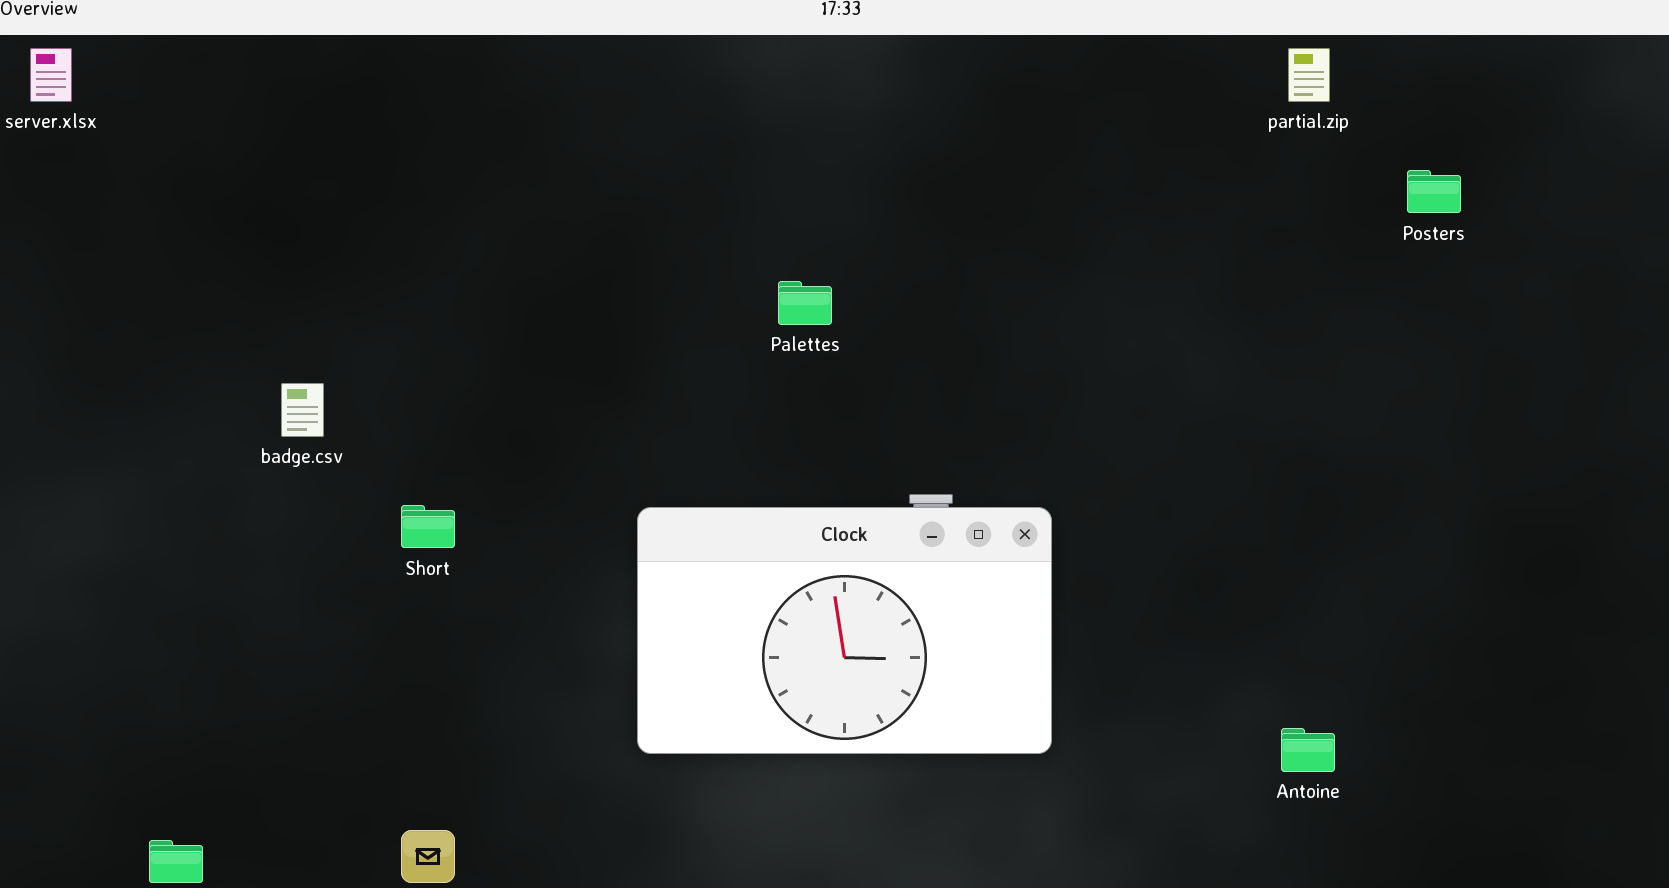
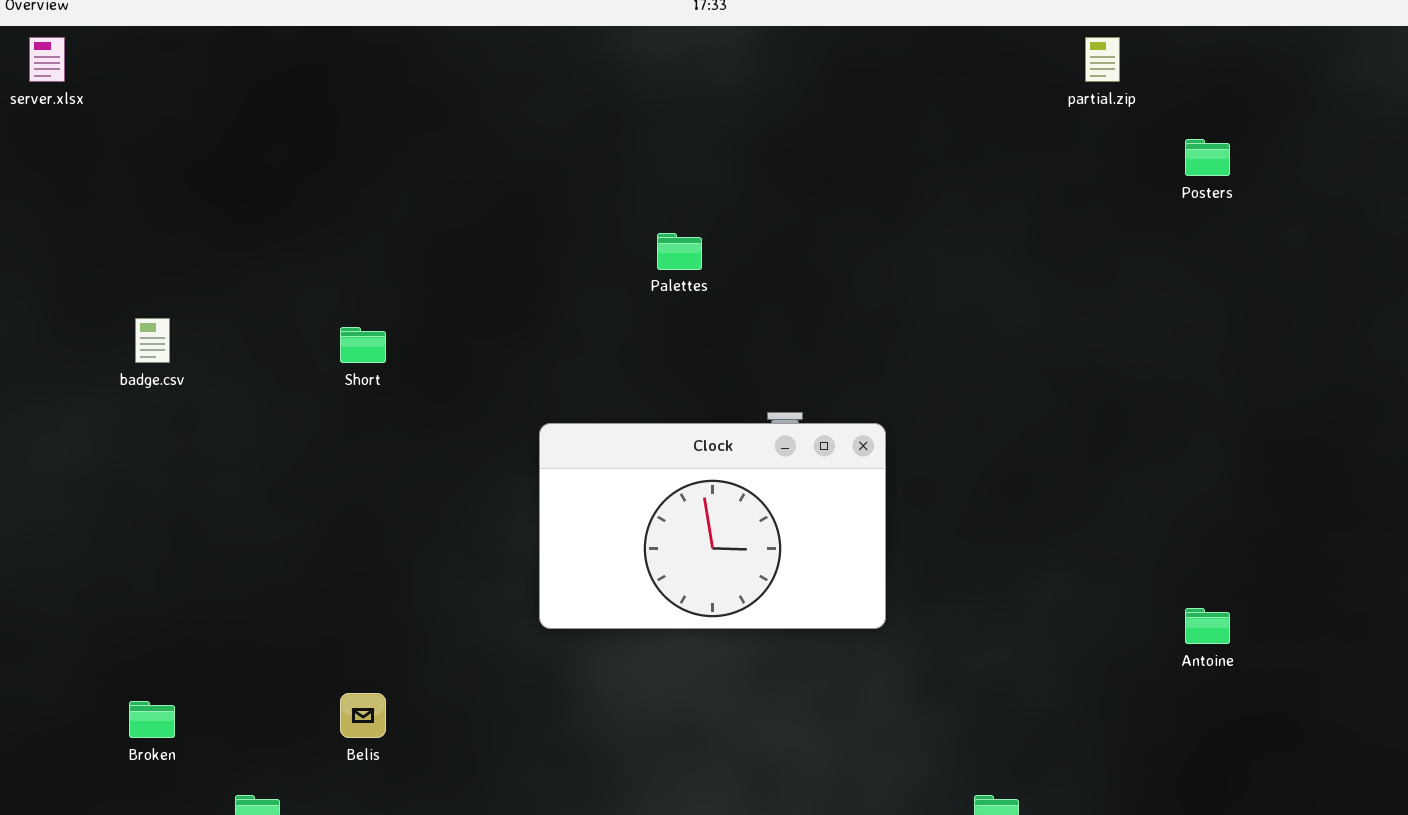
badge.csv: [281,383,324,437] -> [135,318,170,363], moved
Short: [401,505,455,548] -> [340,327,386,363], moved
Antoine: [1281,728,1335,772] -> [1185,608,1230,644], moved

